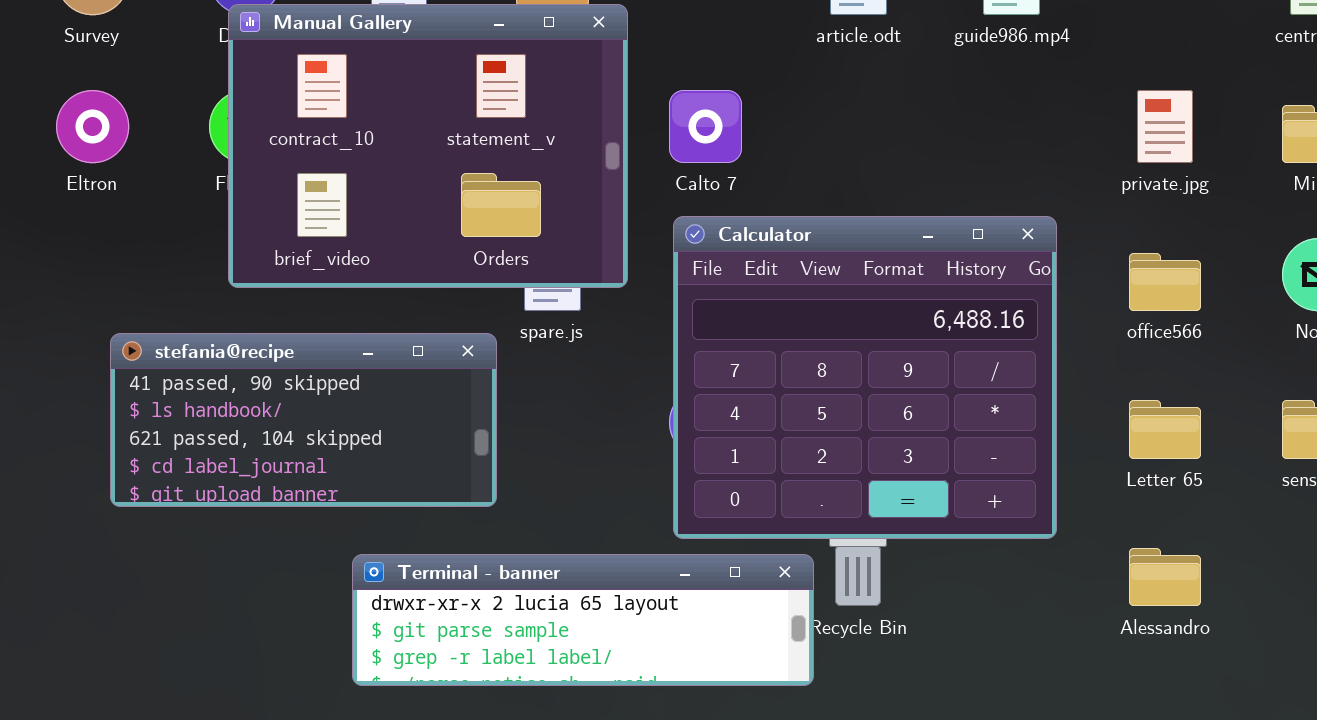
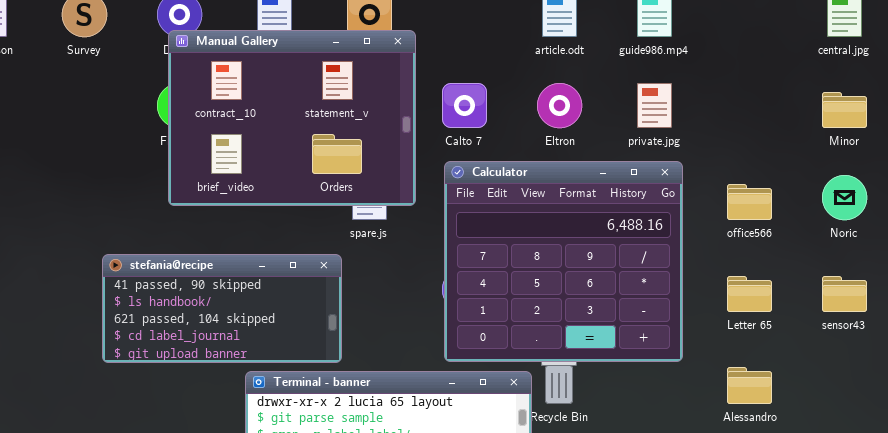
Eltron: [56,90,129,163] -> [537,83,582,128], moved
private.jpg: [1137,90,1193,163] -> [637,83,672,128], moved
stefania@recipe: [110,333,497,507] -> [102,254,342,363], moved

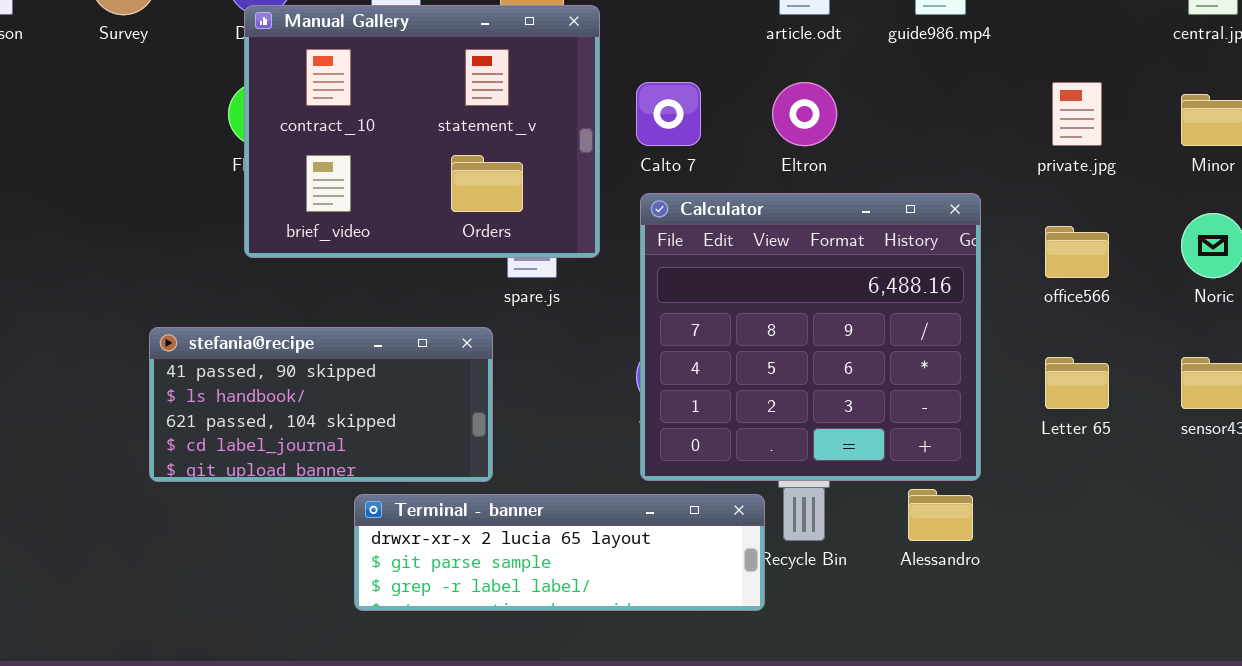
private.jpg: [637,83,672,128] -> [1052,82,1102,146], moved
Alessandro: [727,367,772,404] -> [908,489,973,541], moved

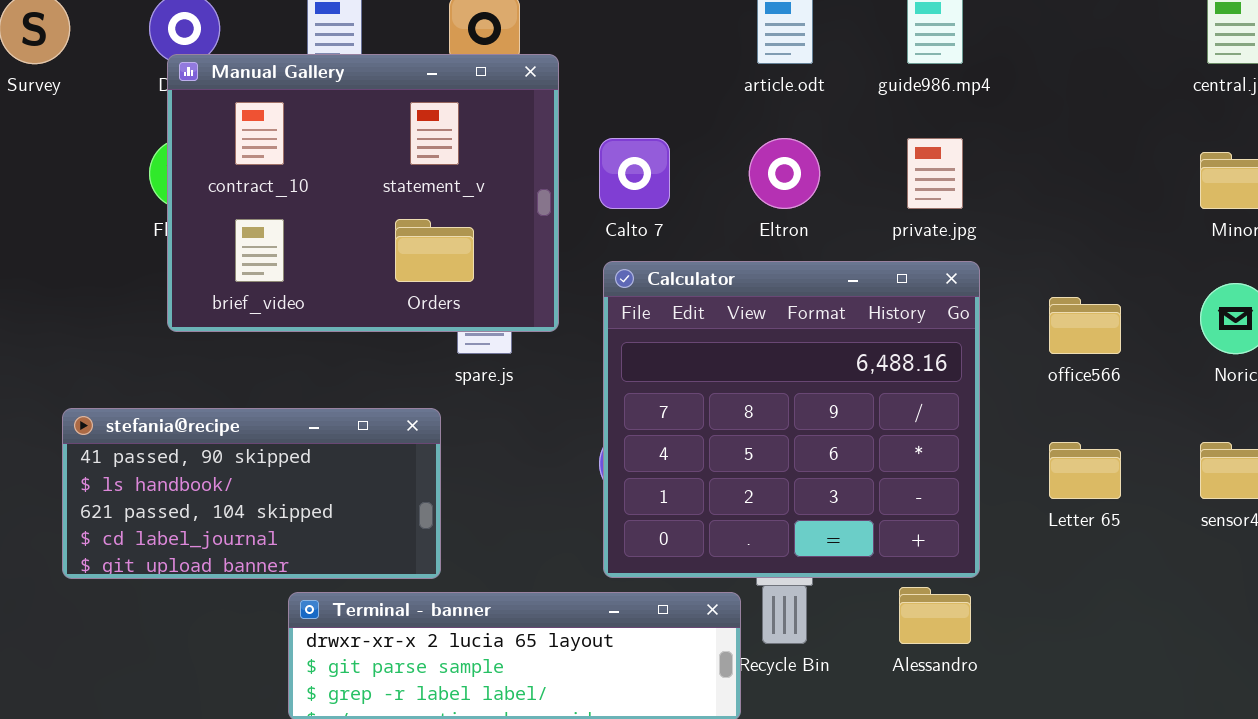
private.jpg: [1052,82,1102,146] -> [907,138,963,209], moved

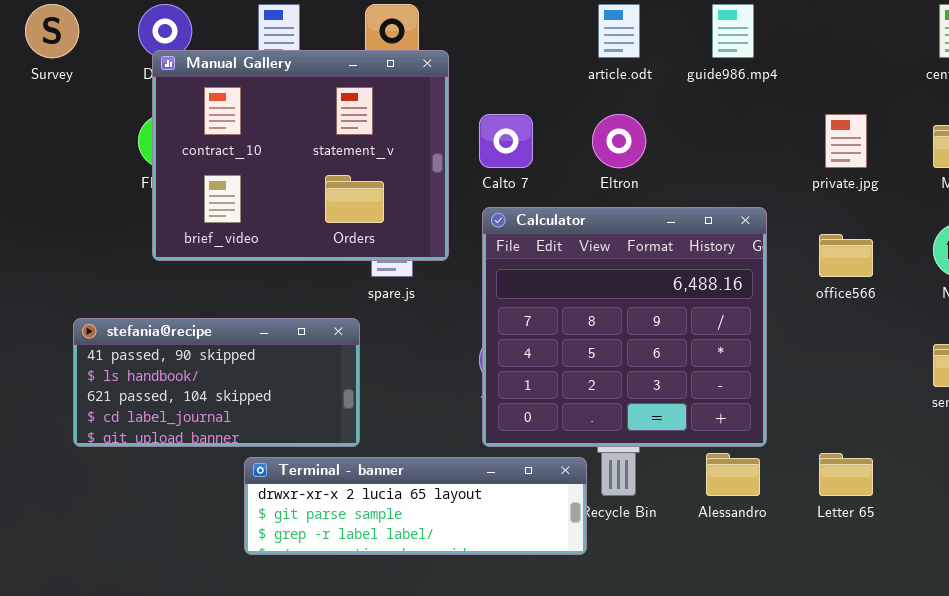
private.jpg: [907,138,963,209] -> [825,114,867,168], moved
Letter 65: [1049,442,1121,499] -> [819,453,873,496], moved

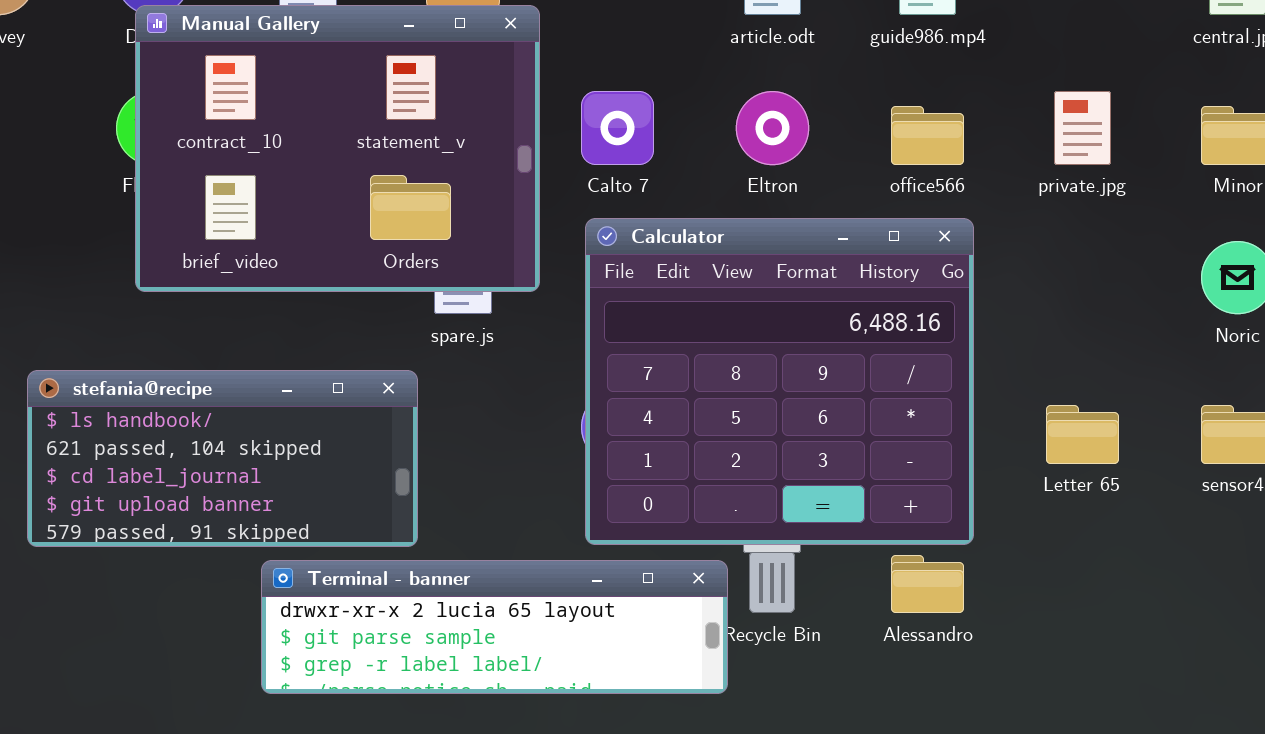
office566: [819,234,873,277] -> [891,106,964,165], moved
stefania@recipe: [73,318,360,447] -> [27,370,418,547], scrolled down 1 row
Letter 65: [819,453,873,496] -> [1046,405,1119,464], moved

